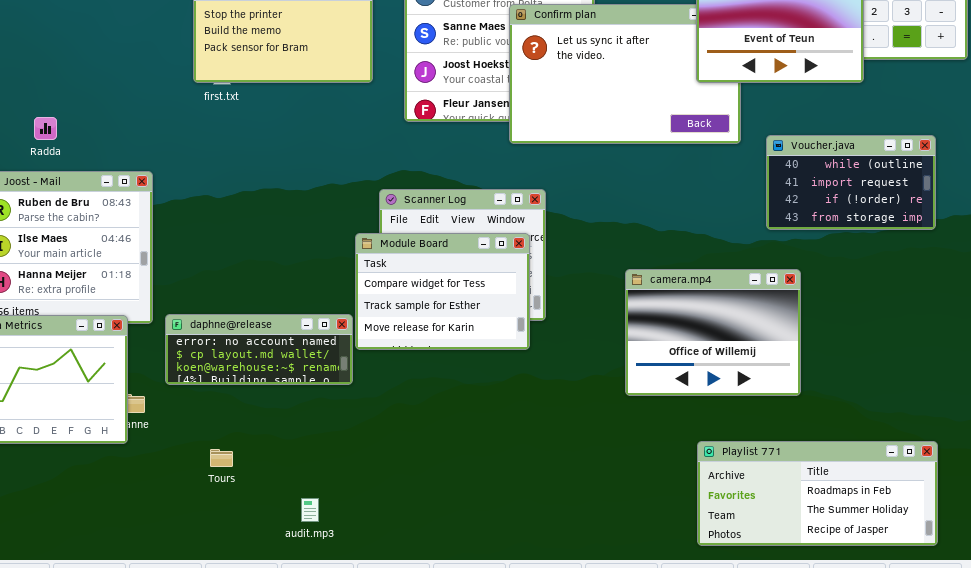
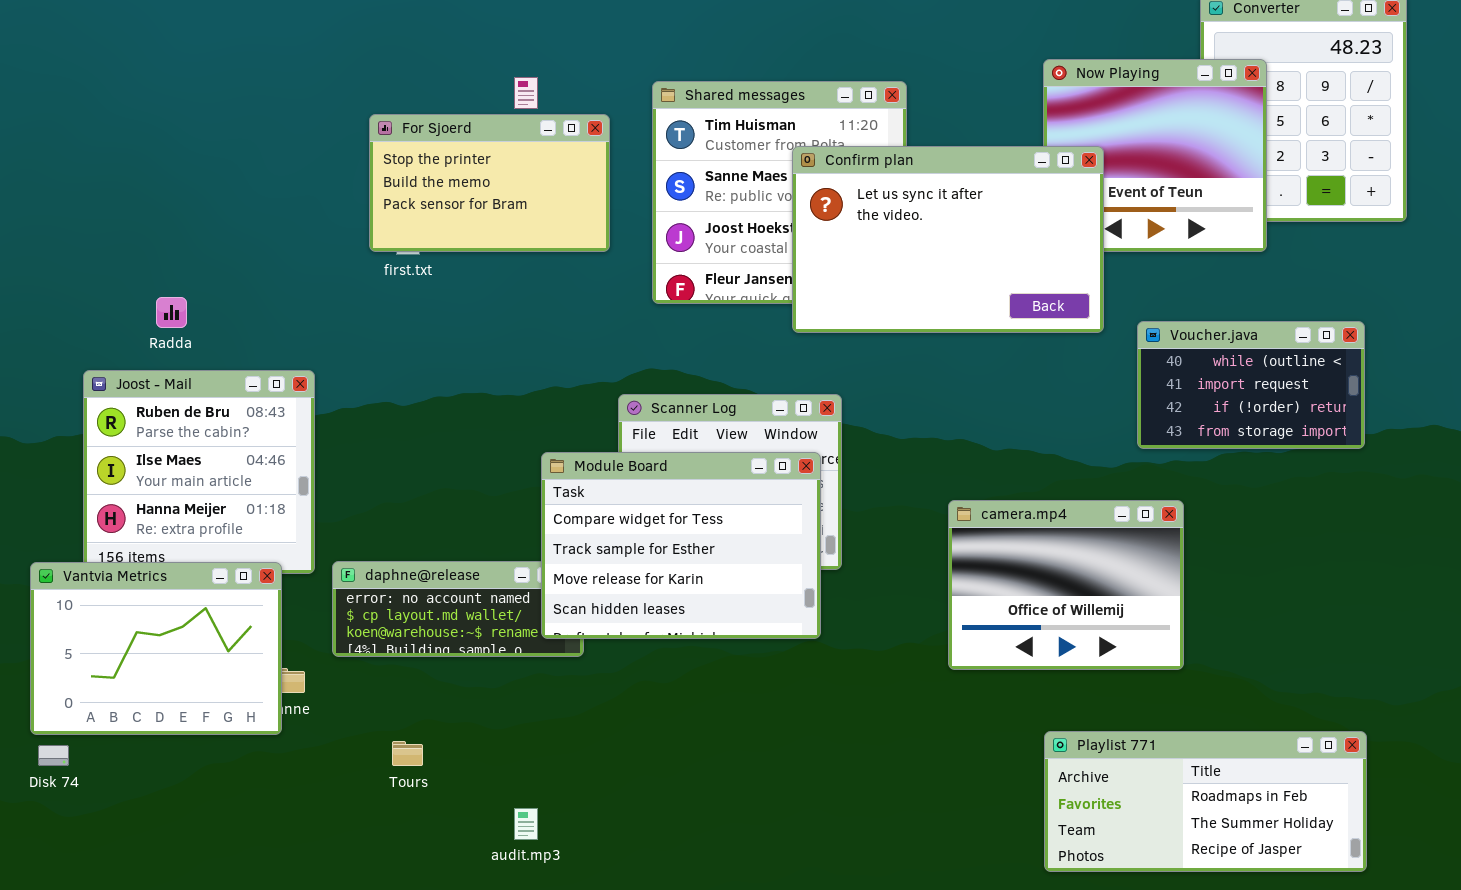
Confirm plan: [509,4,741,144] -> [792,146,1104,333], raised
Module Board: [355,233,530,350] -> [541,452,821,639], resized

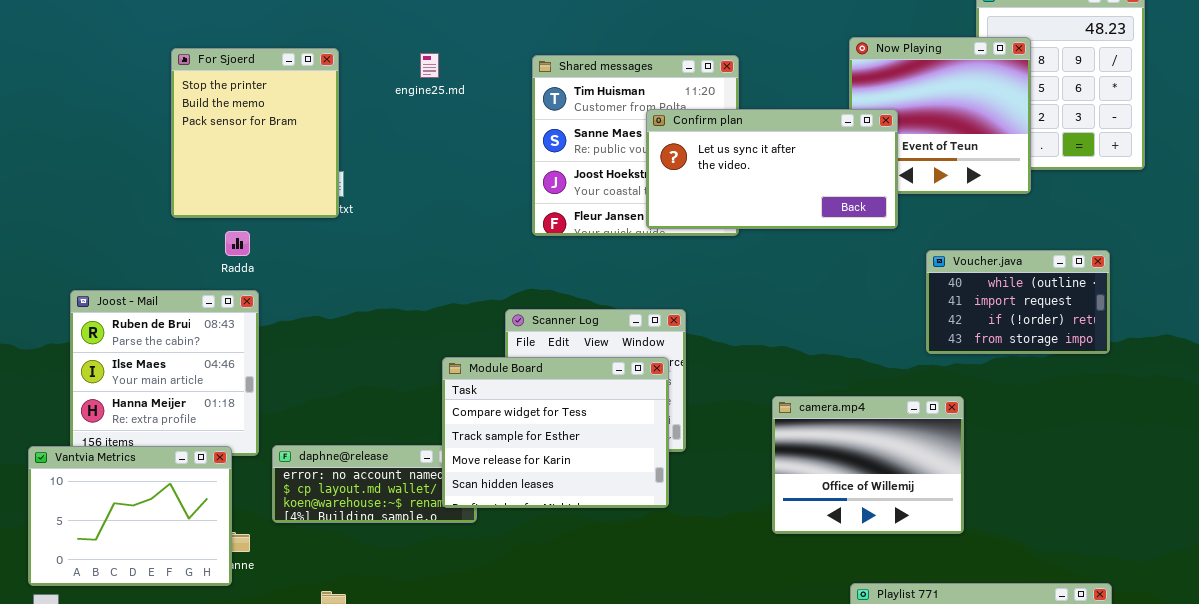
For Sjoerd: [369,114,610,252] -> [171,48,339,218], moved, resized
Confirm plan: [792,146,1104,333] -> [646,109,898,229], resized
Radda: [156,297,187,328] -> [225,231,250,256], moved

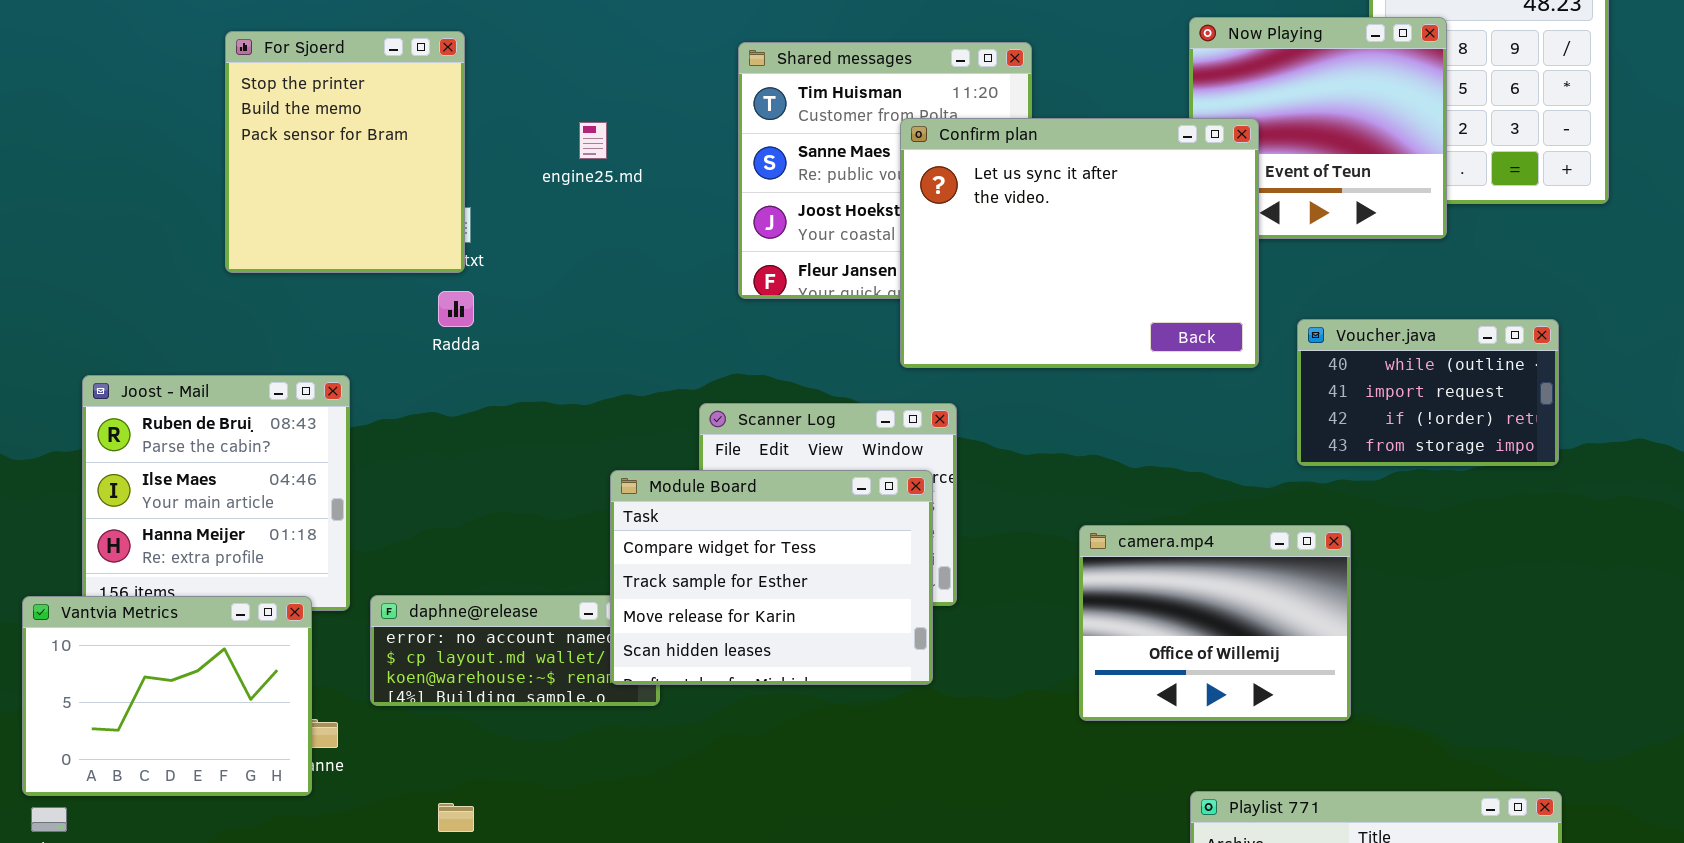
engine25.md: [420,53,439,78] -> [579,122,607,159], moved
Confirm plan: [646,109,898,229] -> [900,118,1259,368], resized
Radda: [225,231,250,256] -> [438,291,474,327], moved

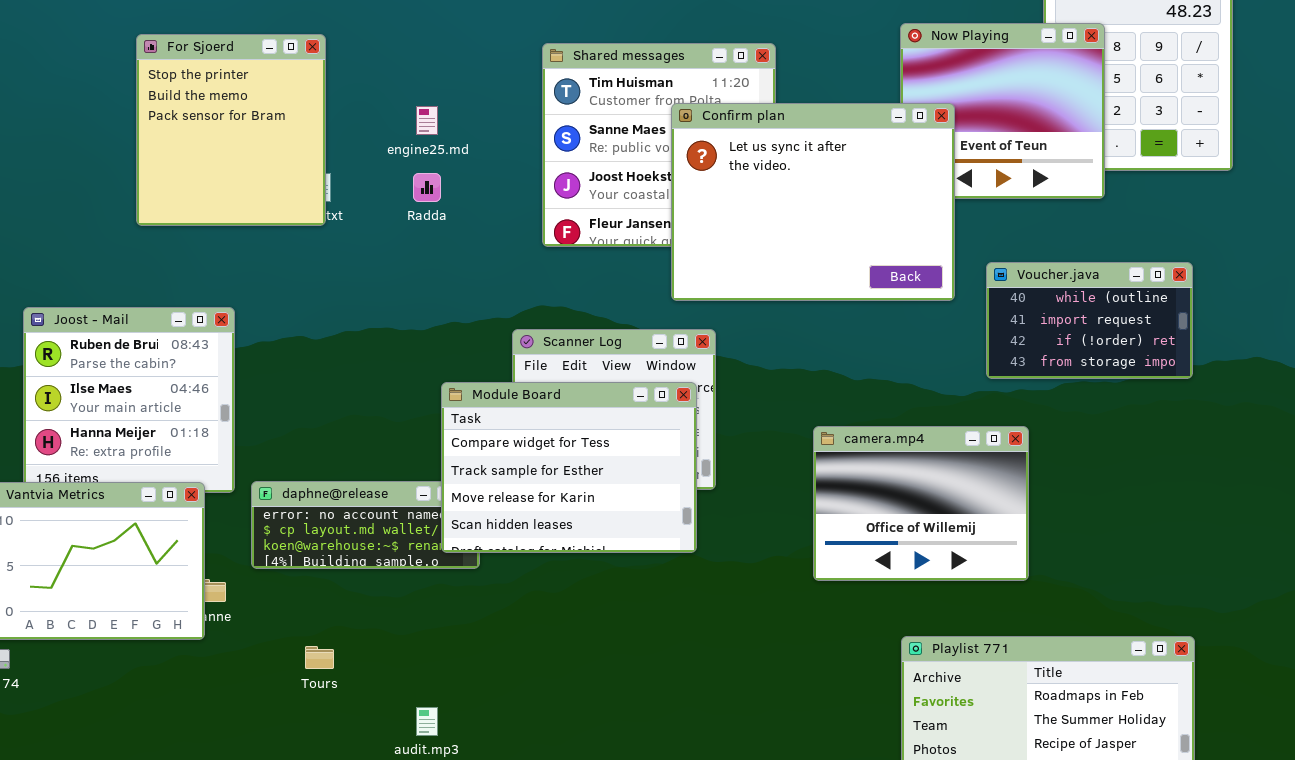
Radda: [438,291,474,327] -> [413,173,441,202], moved

